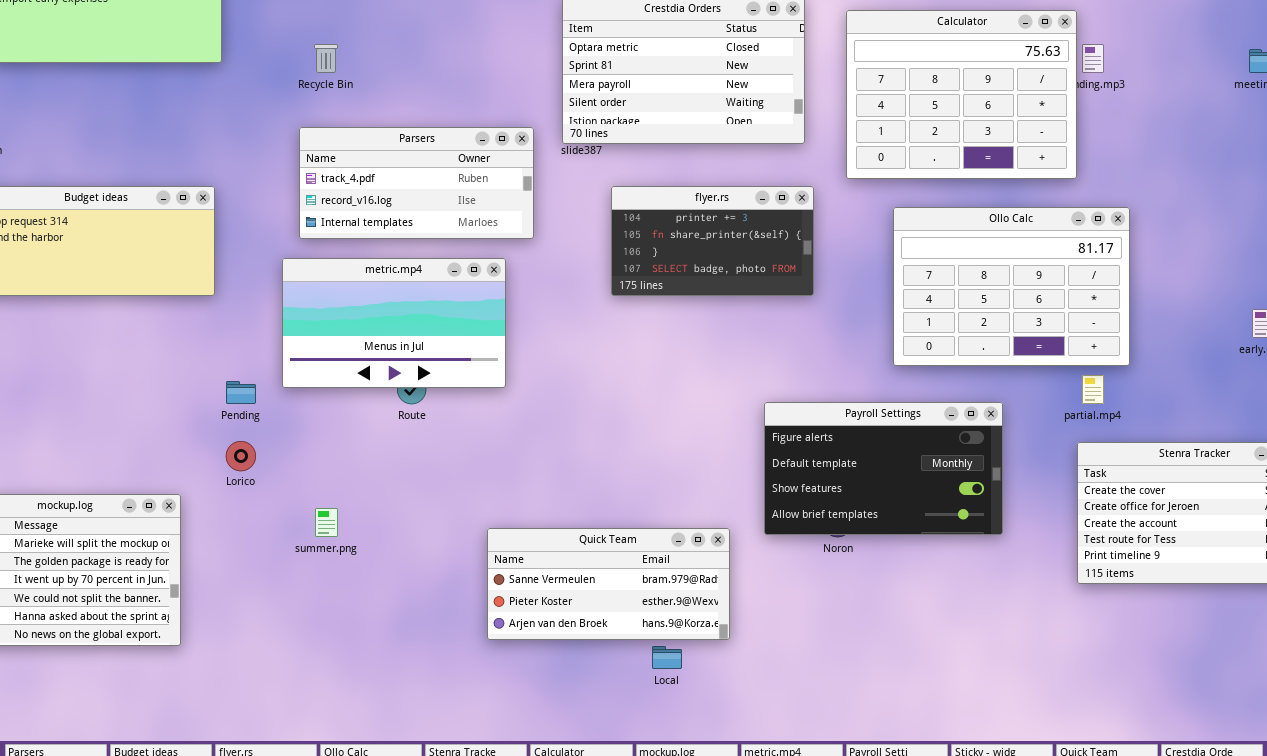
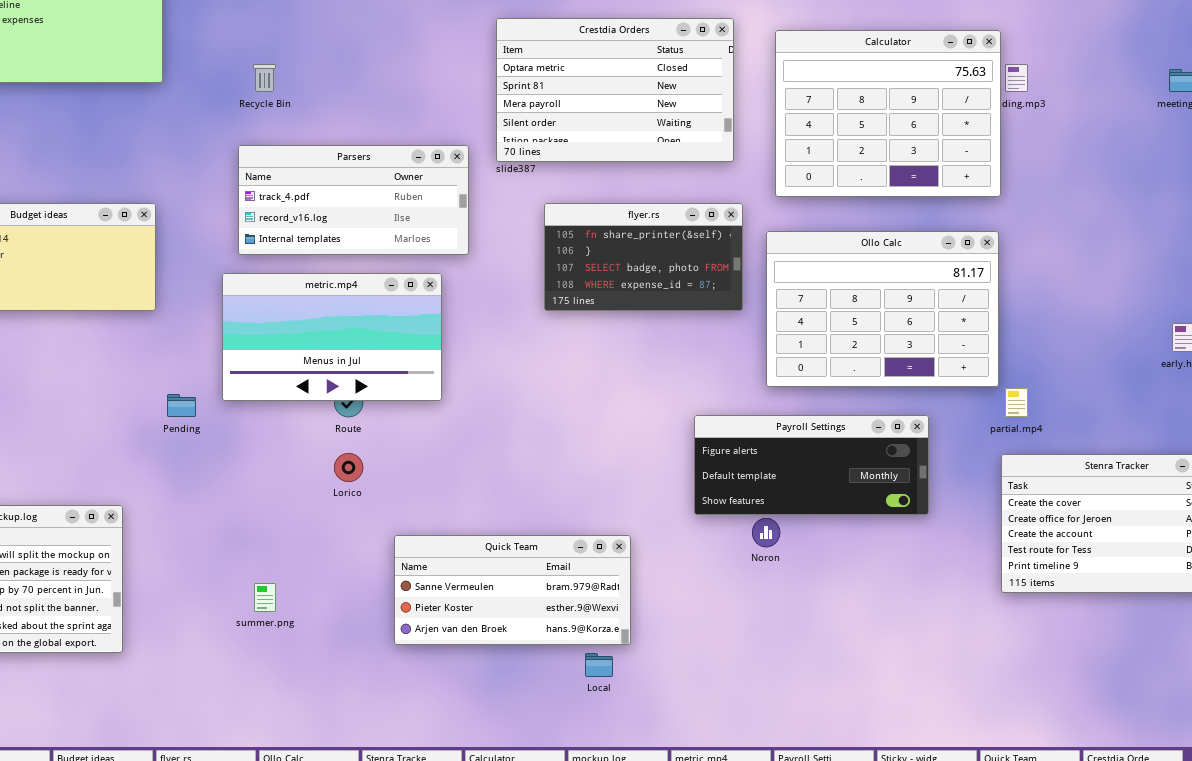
flyer.rs: [611,186,814,296] -> [544,203,743,311], scrolled down 1 row
Ollo Calc: [893,207,1130,366] -> [766,231,999,387], moved
Payroll Settings: [764,402,1003,535] -> [694,415,929,515], resized
Lorico: [226,441,256,471] -> [334,453,363,482], moved
summer.png: [315,508,338,537] -> [254,583,276,612], moved
Quick Team: [487,528,730,640] -> [394,535,631,645], moved

